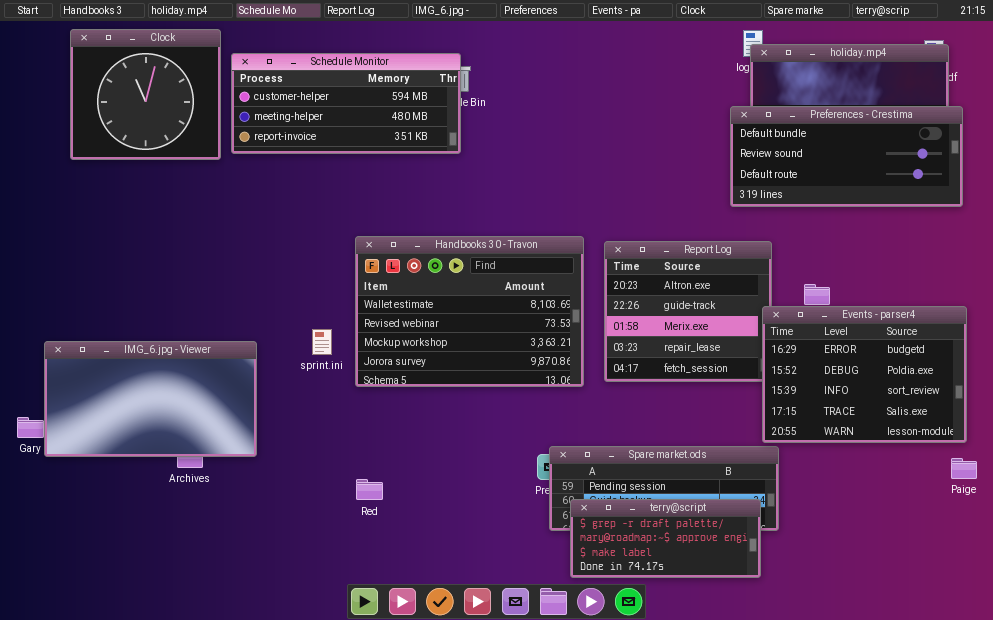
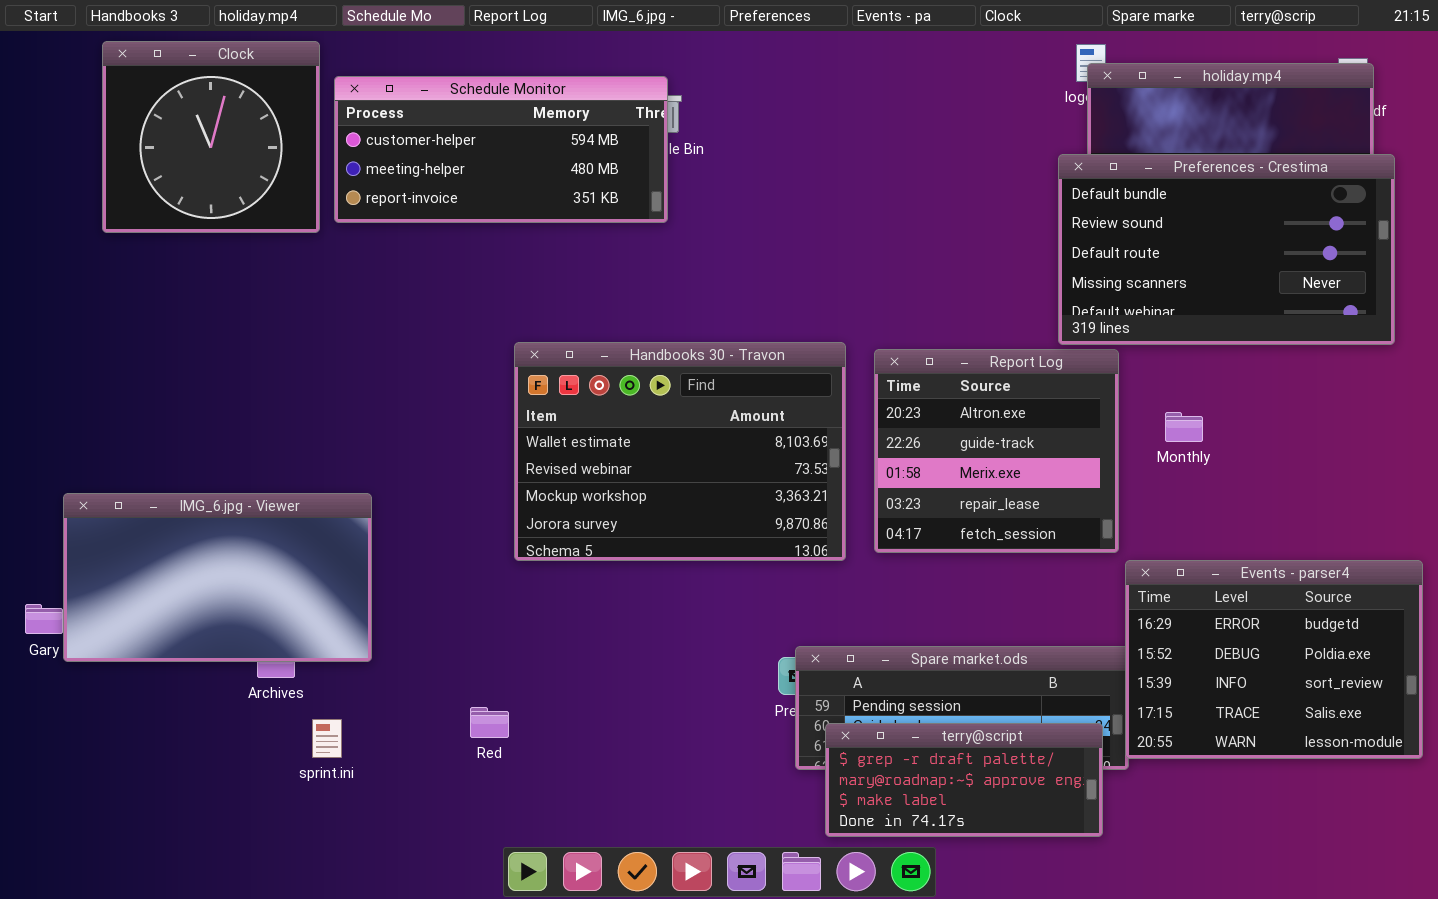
Preferences - Crestima: [730,106,963,207] -> [1058,154,1395,345], resized
Events - parser4: [762,306,967,443] -> [1125,560,1423,759], moved
sprint.ini: [312,329,332,355] -> [312,719,342,758], moved
Red: [356,479,383,500] -> [470,707,509,738], moved

